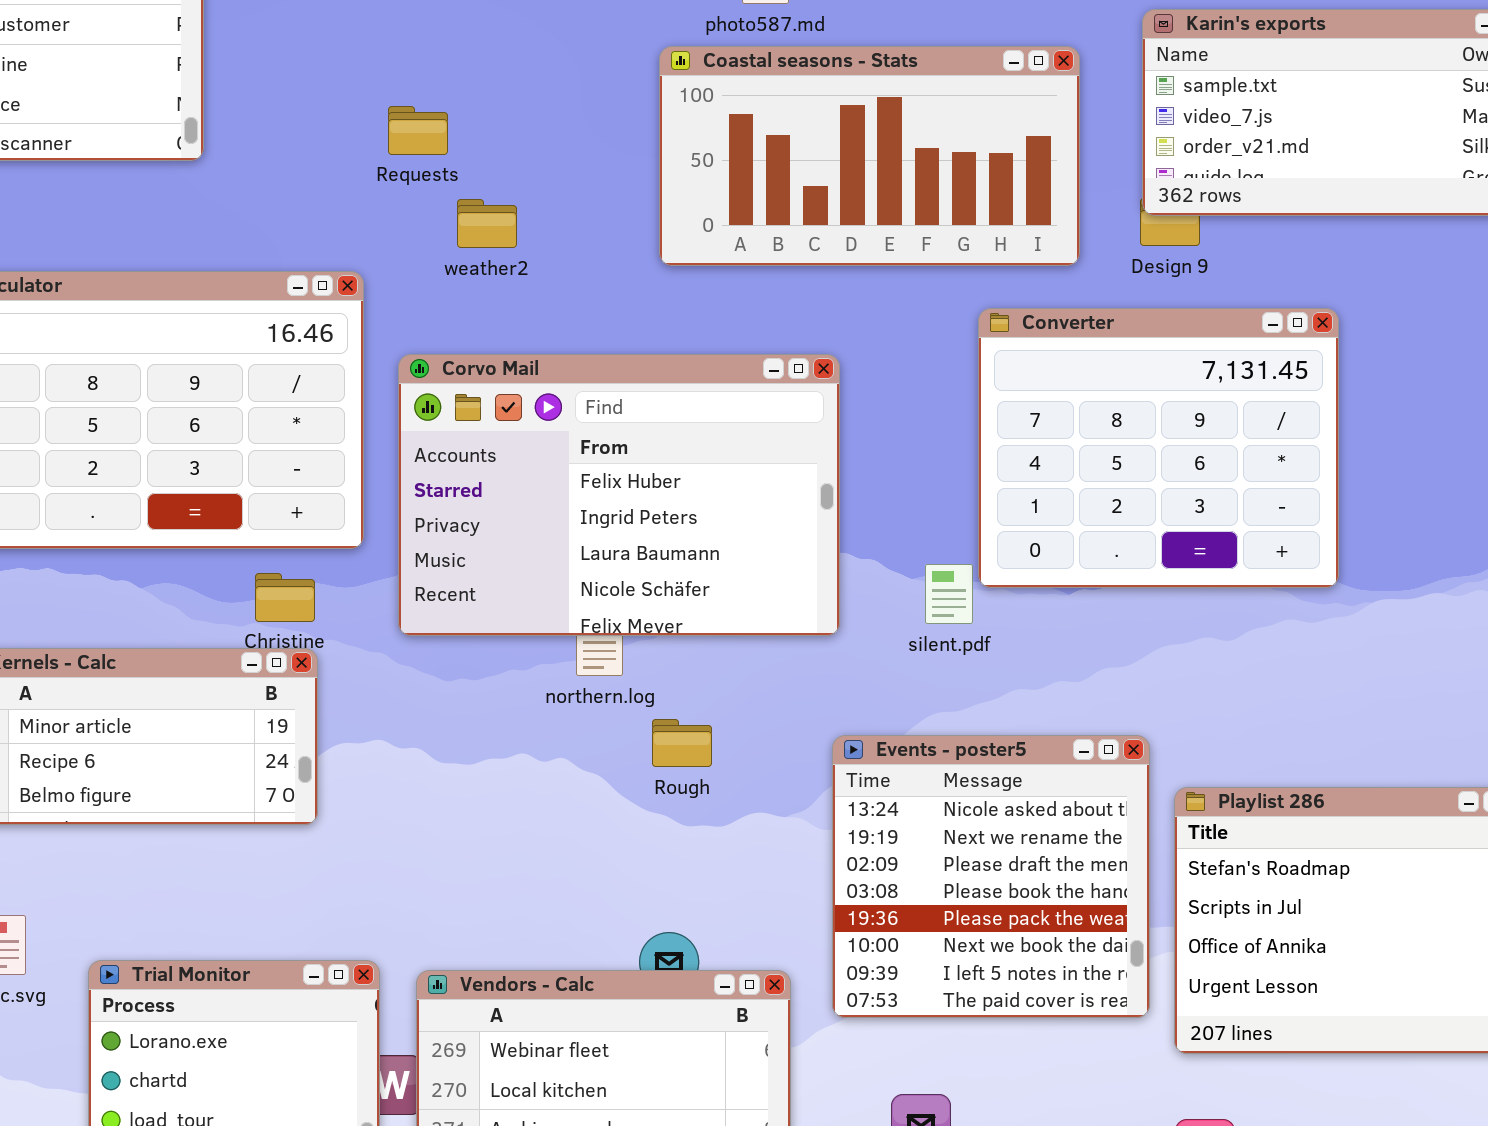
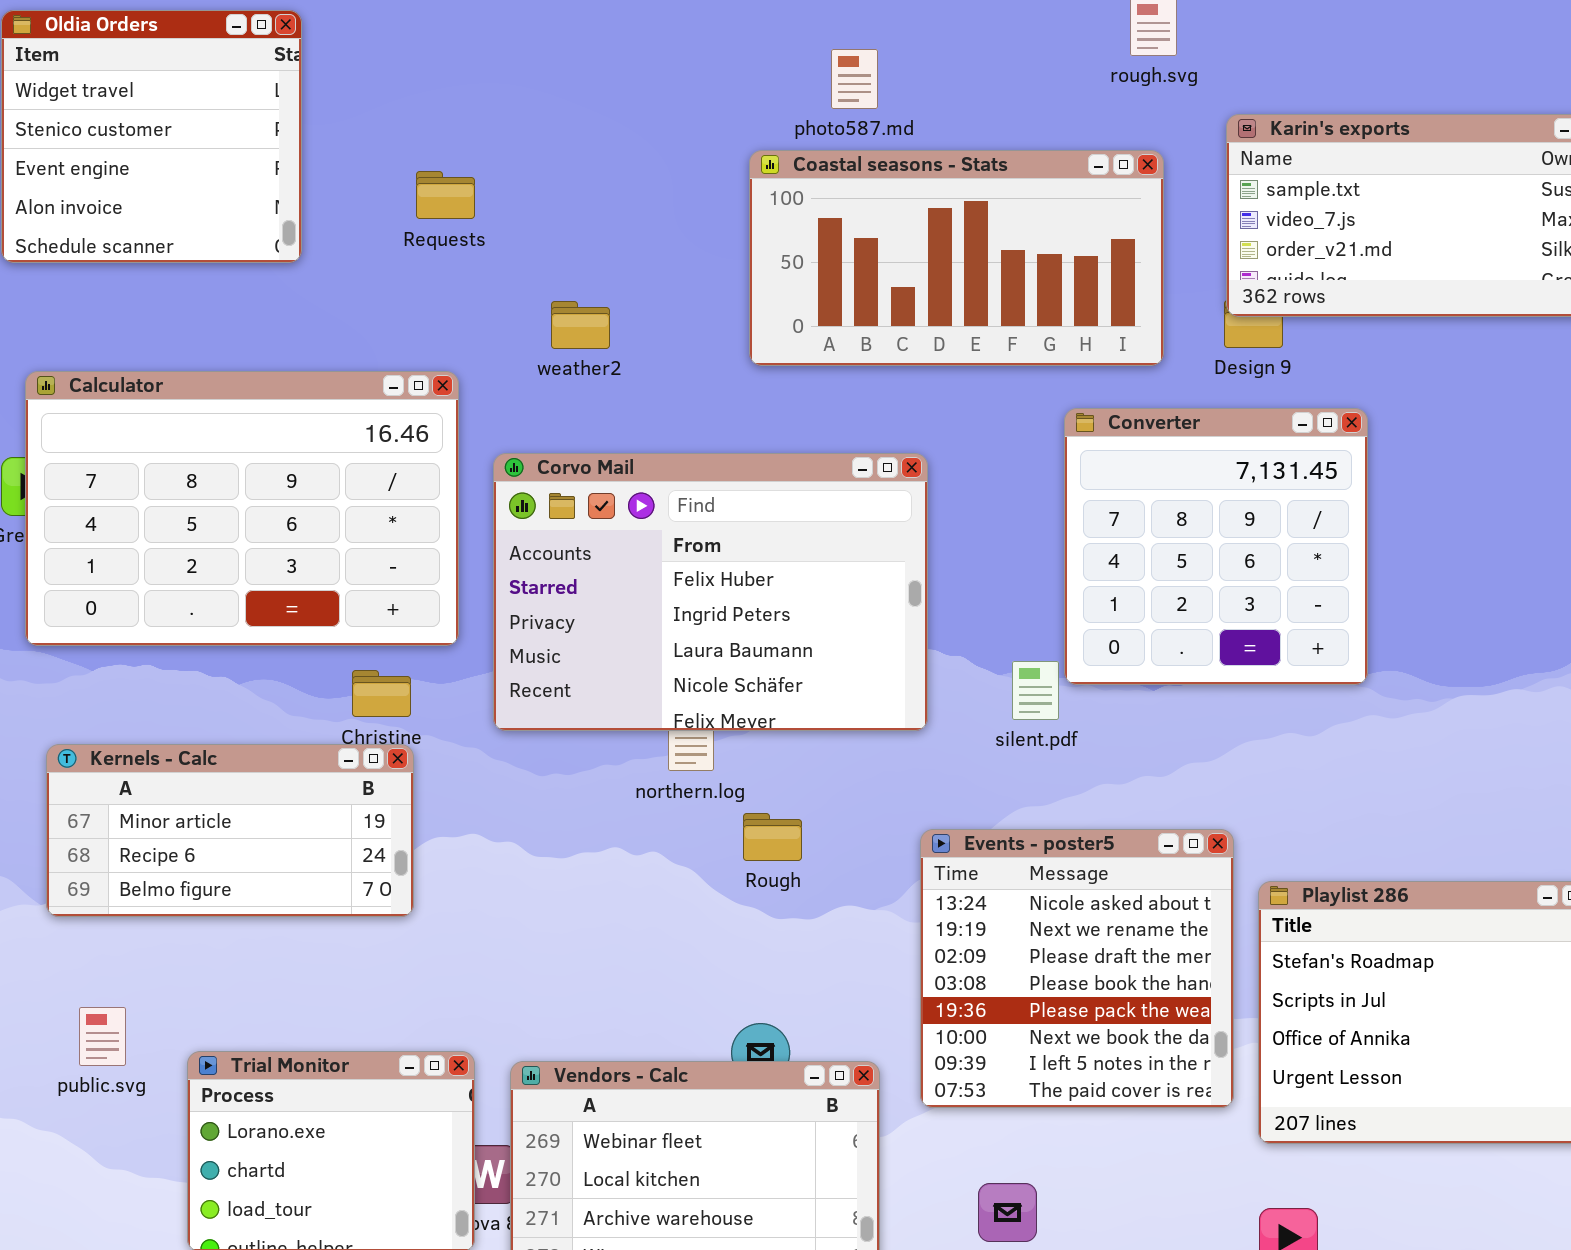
Requests: [388,106,448,155] -> [416,171,475,219], moved
Converter: [978,308,1339,588] -> [1064,408,1368,685], resized

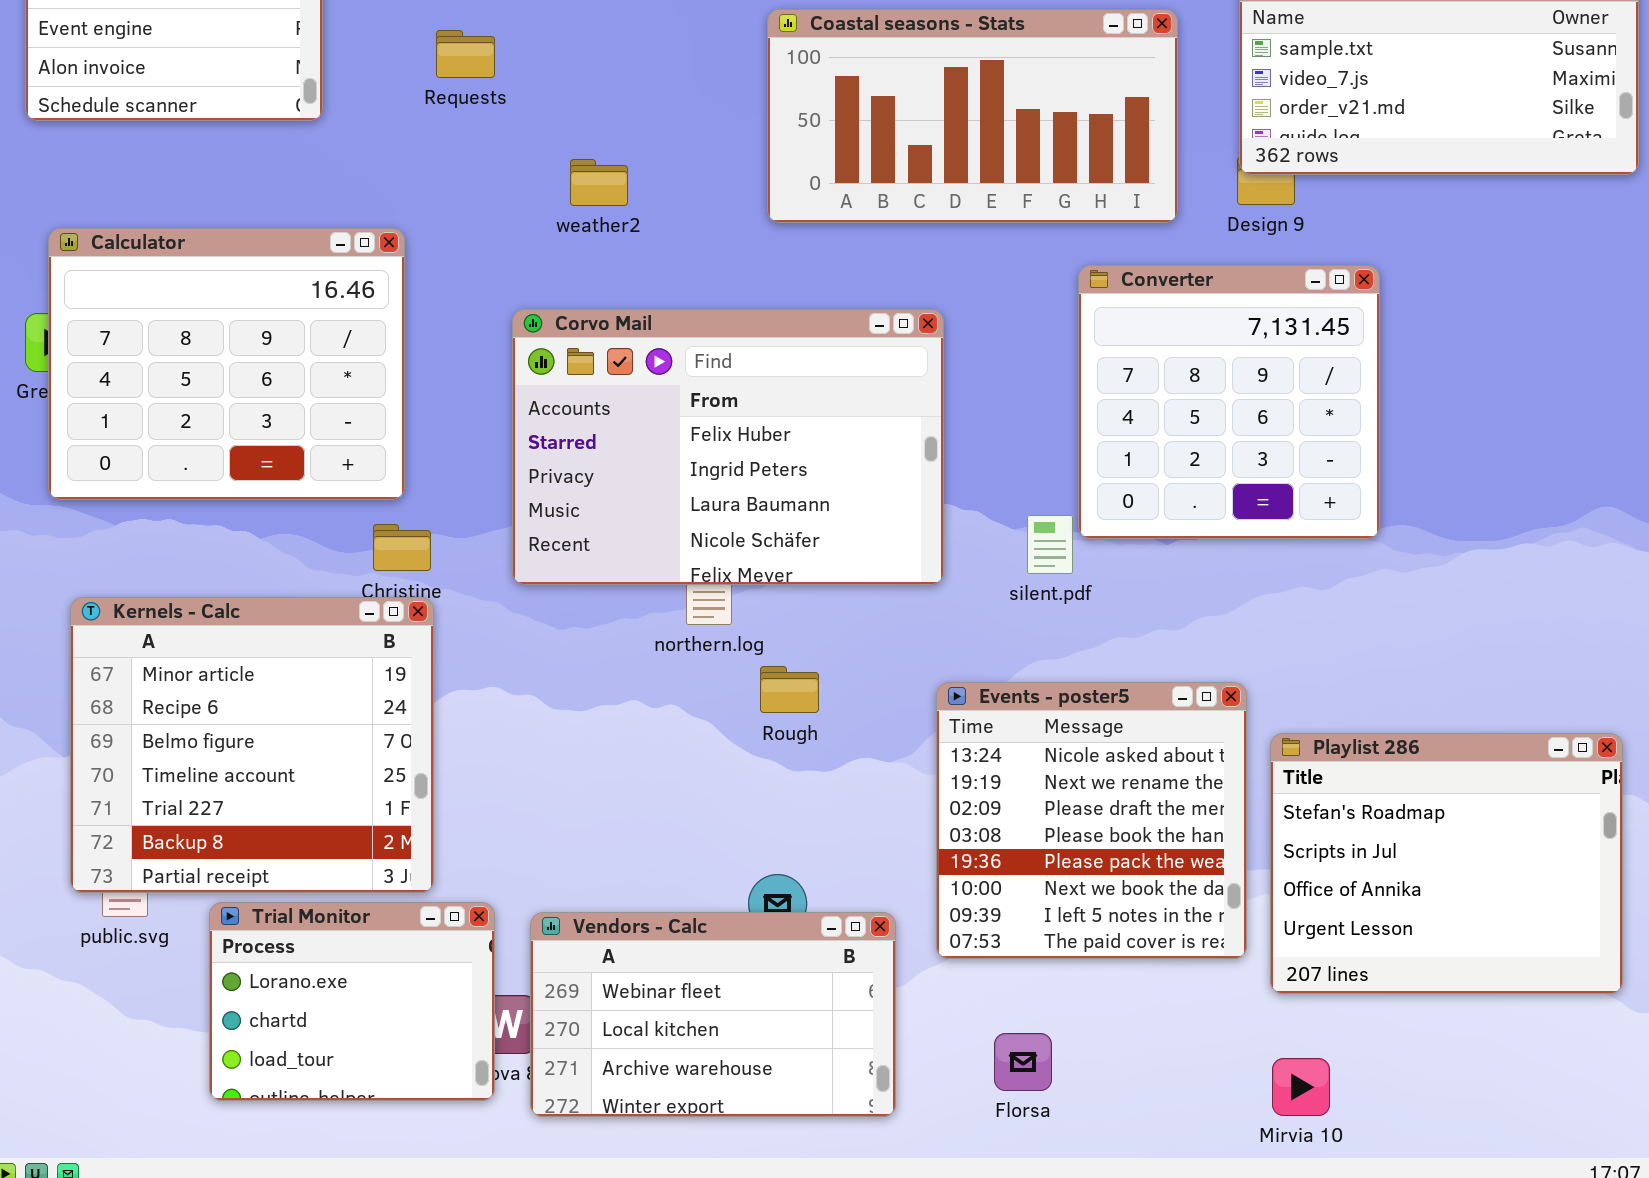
Calculator: [25,371,459,646] -> [48,228,405,500], resized
Kernels - Calc: [46,744,414,917] -> [70,597,434,893], resized

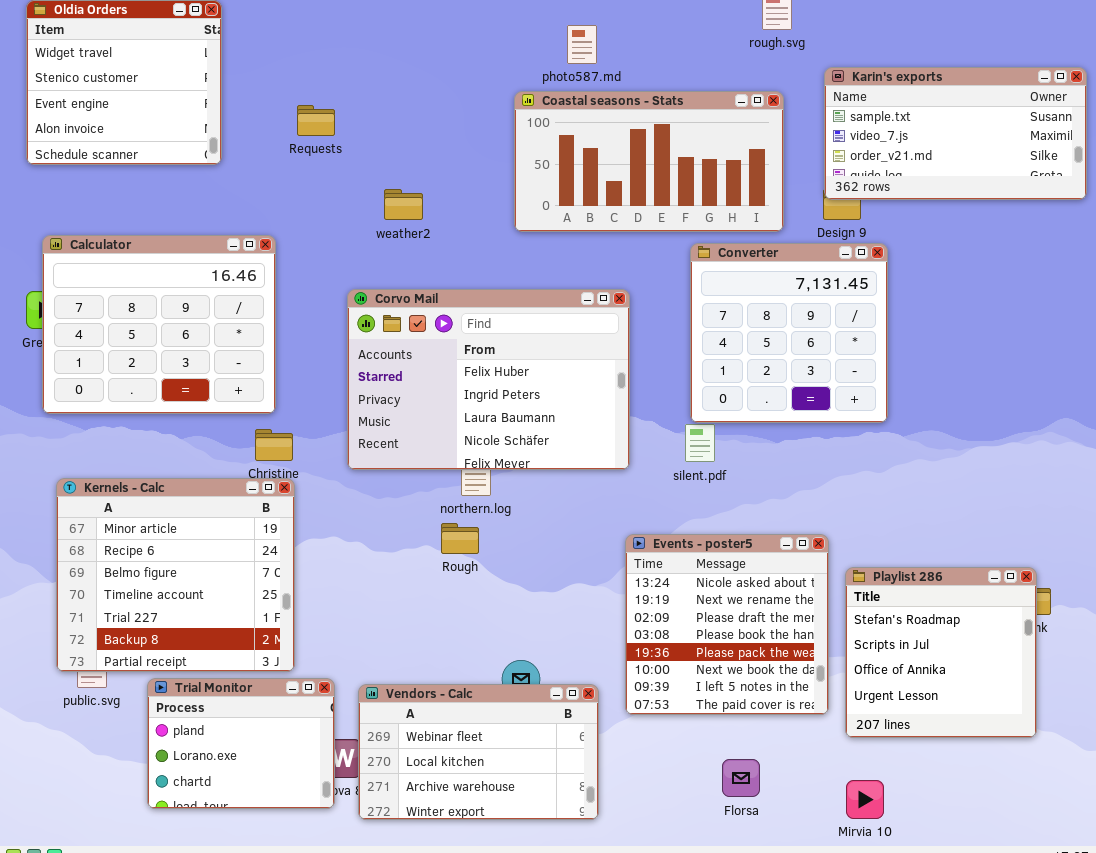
Converter: [1078,265,1380,539] -> [690,243,888,423], moved
Rough: [760,666,819,713] -> [441,523,479,554], moved
Playlist 286: [1270,733,1623,994] -> [845,567,1037,738], resized
Trial Monitor: [209,902,495,1101] -> [147,678,335,809], scrolled up 1 row
Florsa: [994,1033,1052,1091] -> [722,759,760,797], moved

